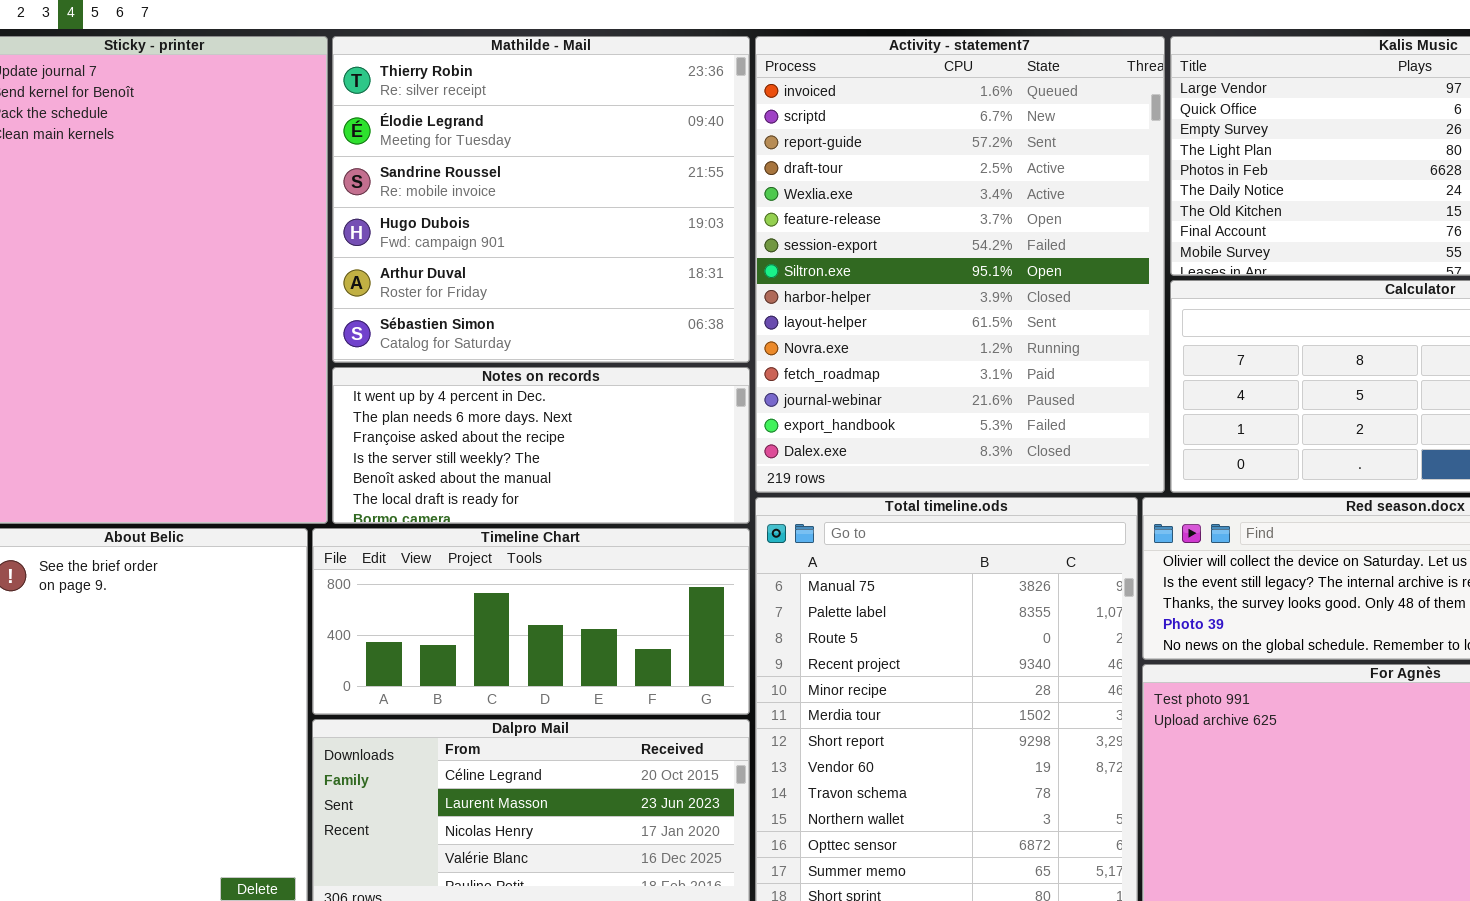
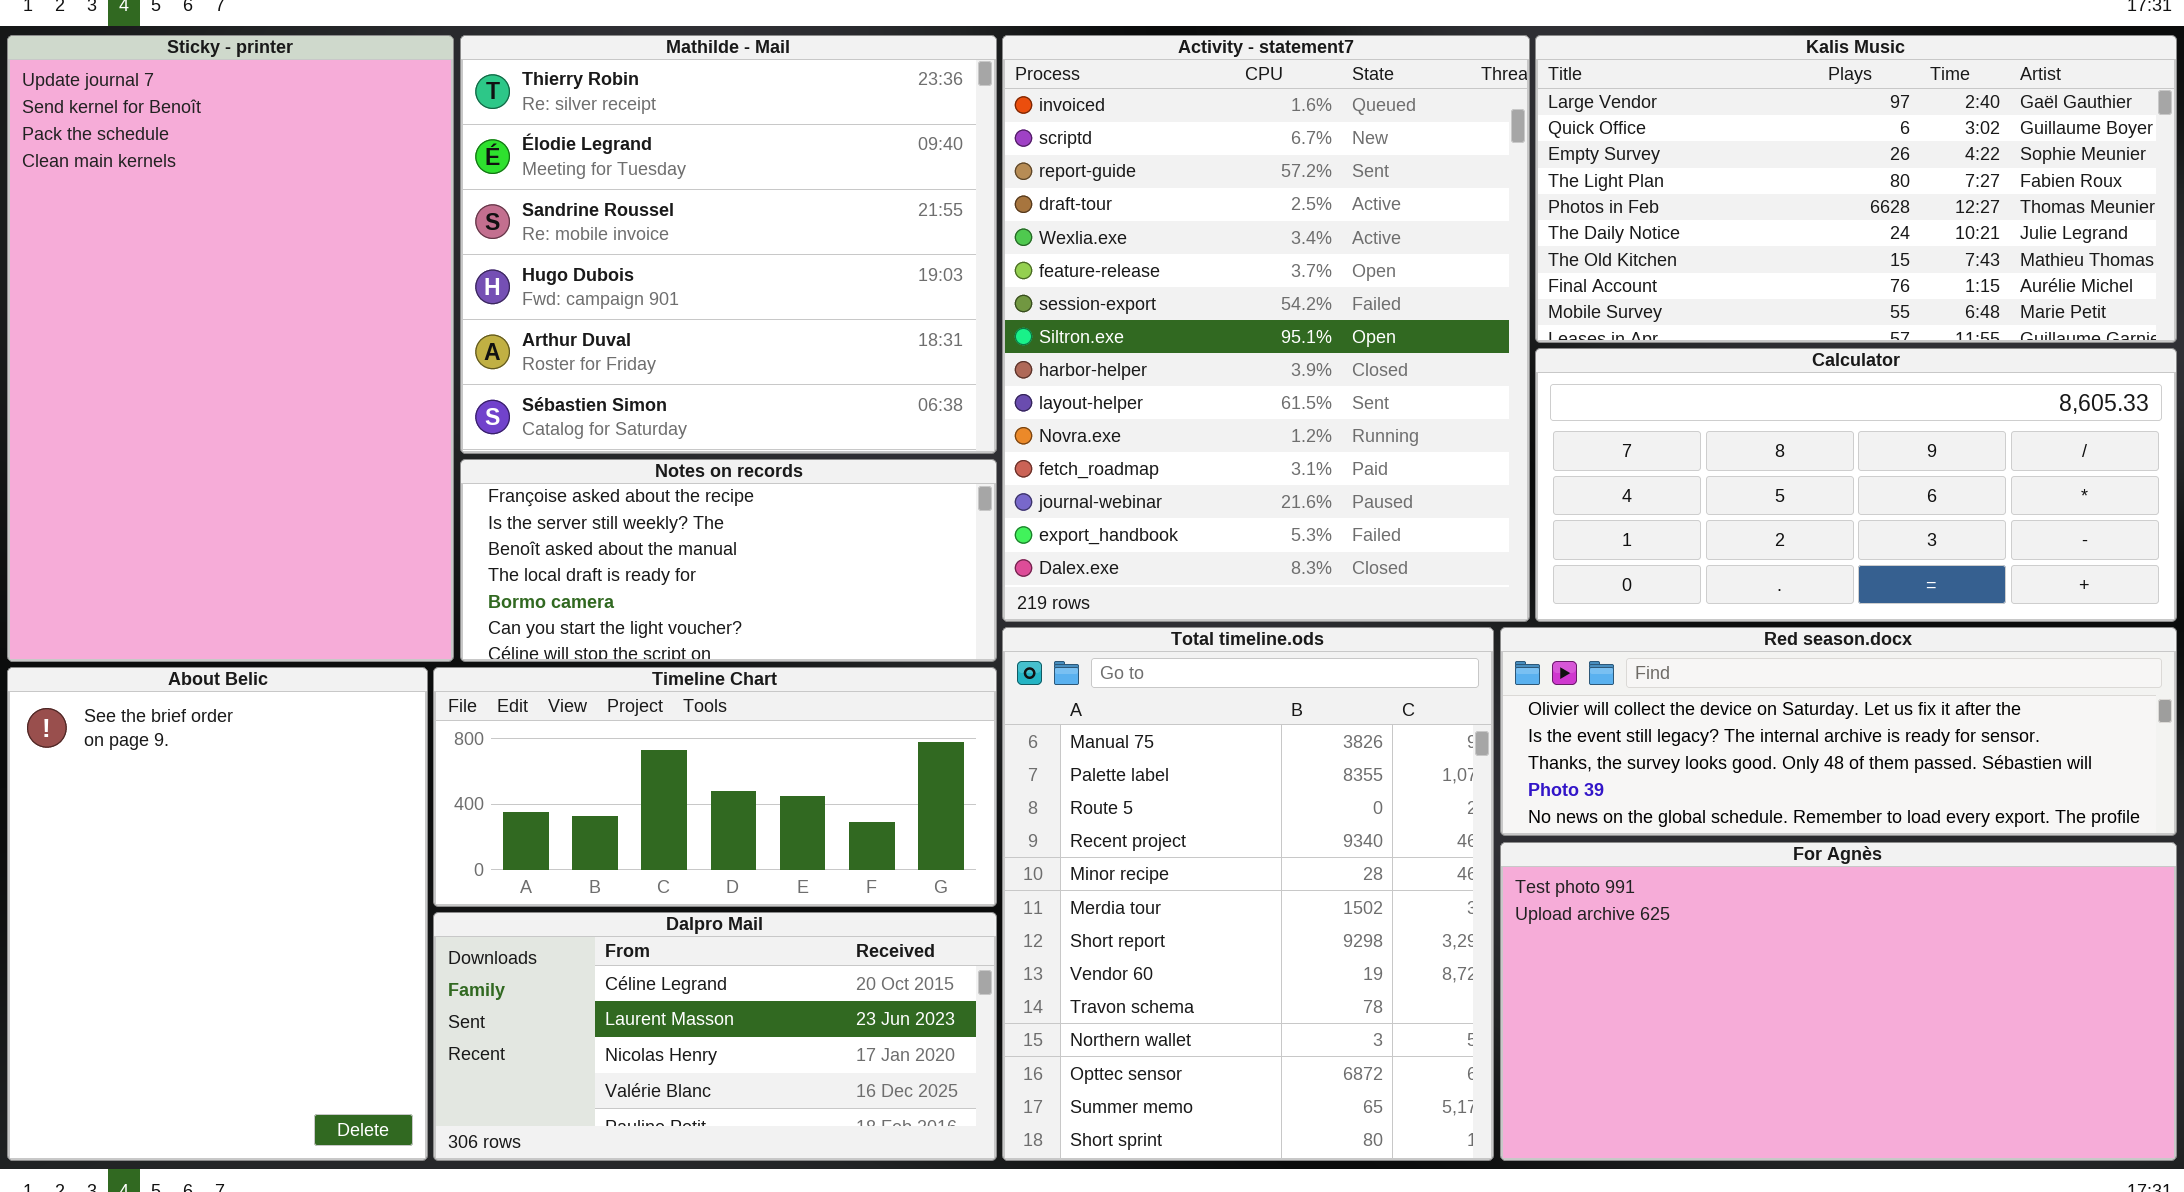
Notes on records: [332,367,750,524] -> [460,459,997,662], scrolled down 2 rows

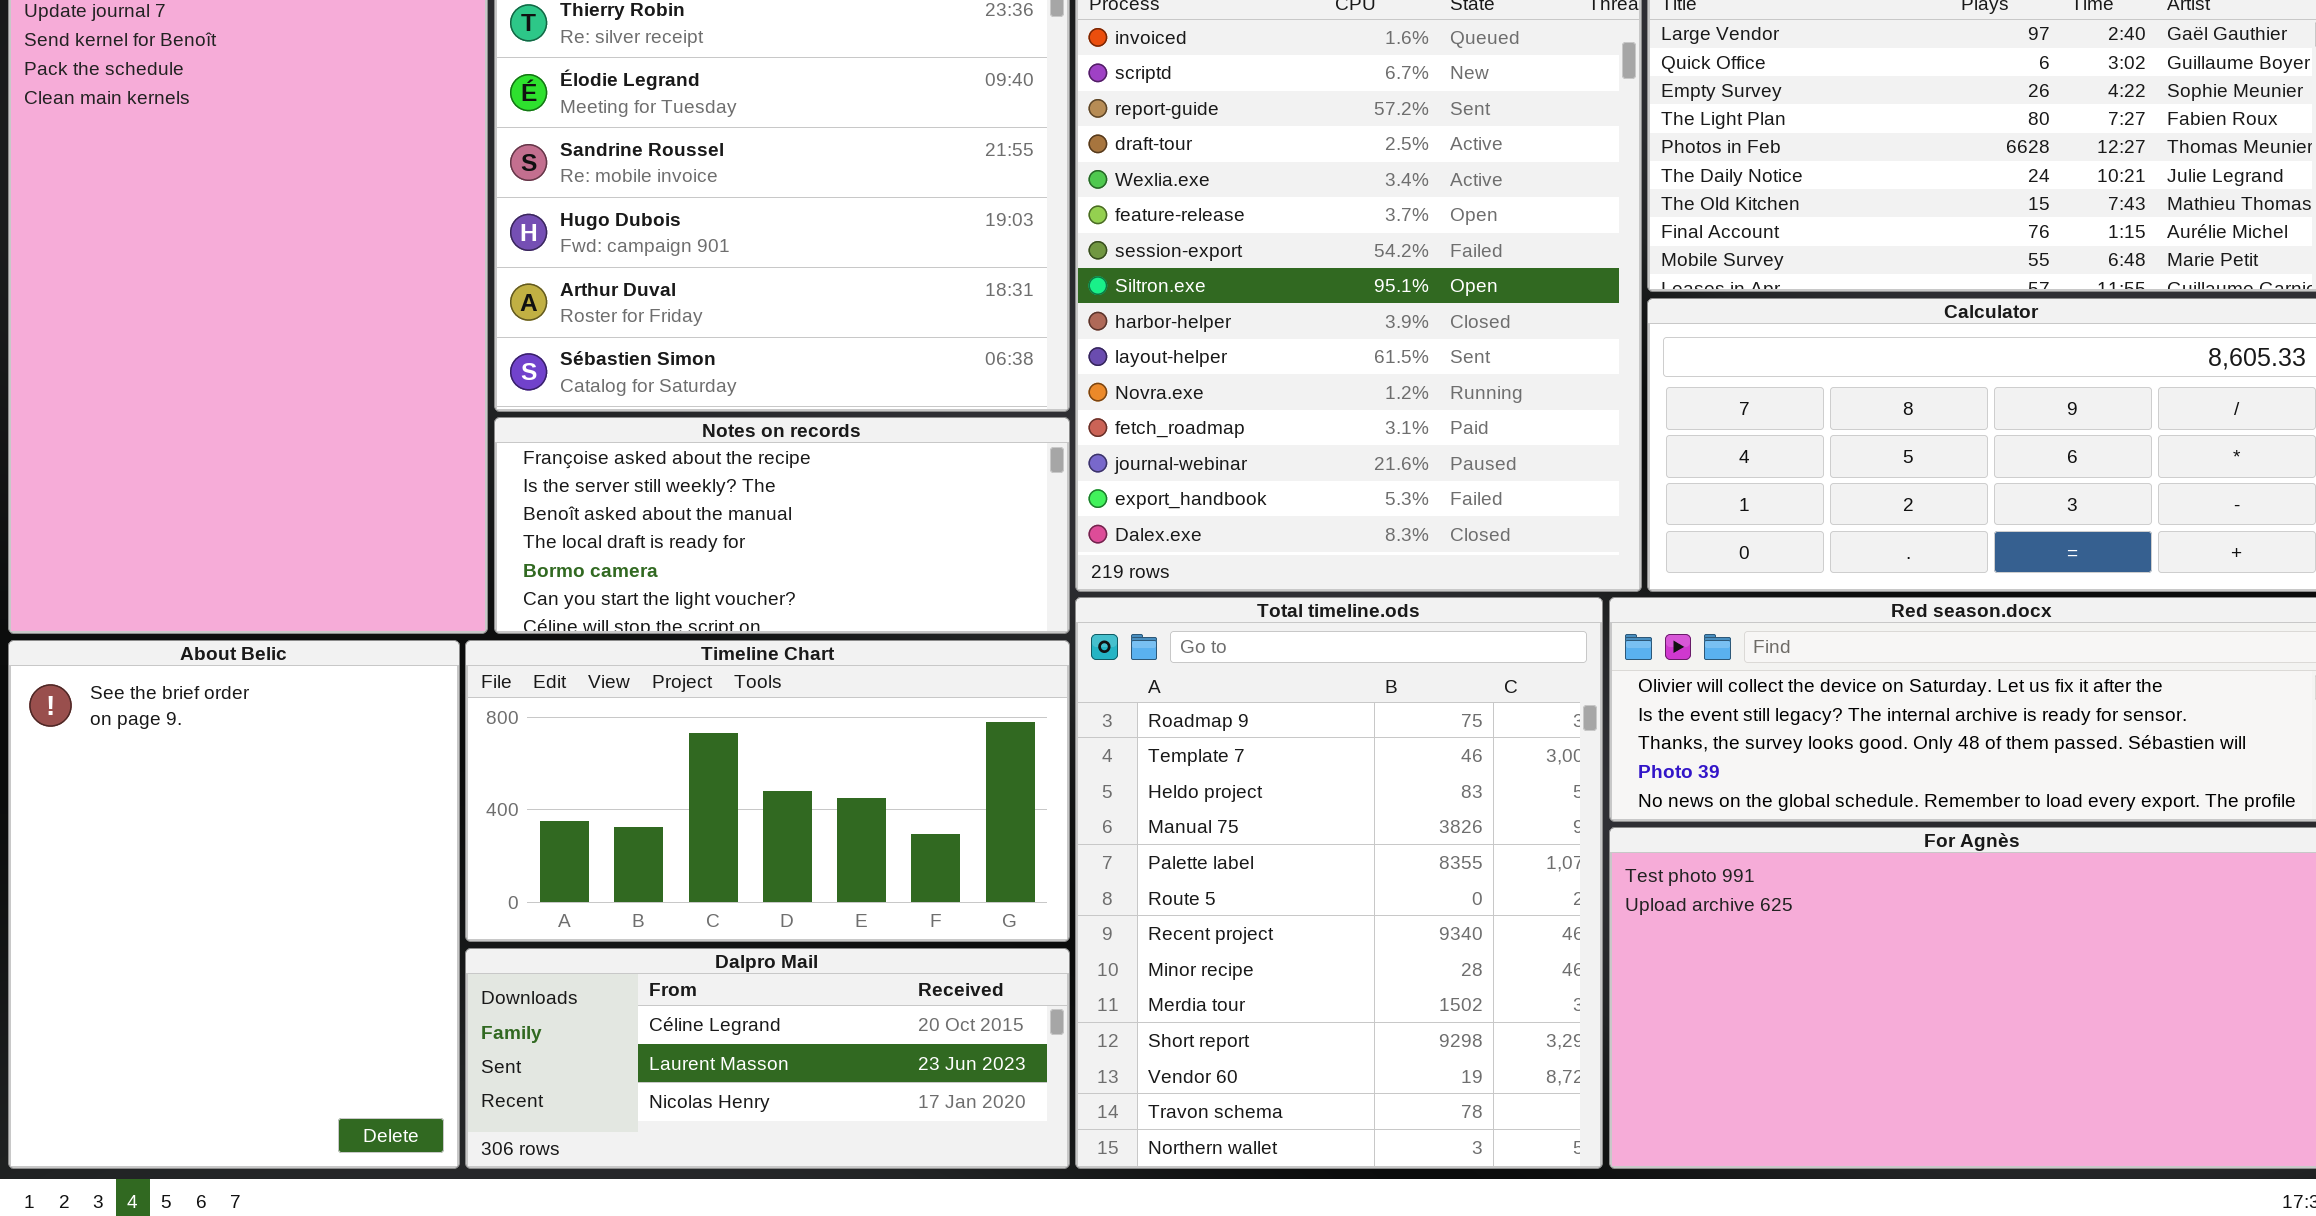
Total timeline.ods: [1002,627,1494,1161] -> [1075,597,1603,1169], scrolled up 3 rows
Timeline Chart: [433,667,997,907] -> [465,640,1070,942], resized
Dalpro Mail: [433,912,997,1161] -> [465,948,1070,1169], resized

